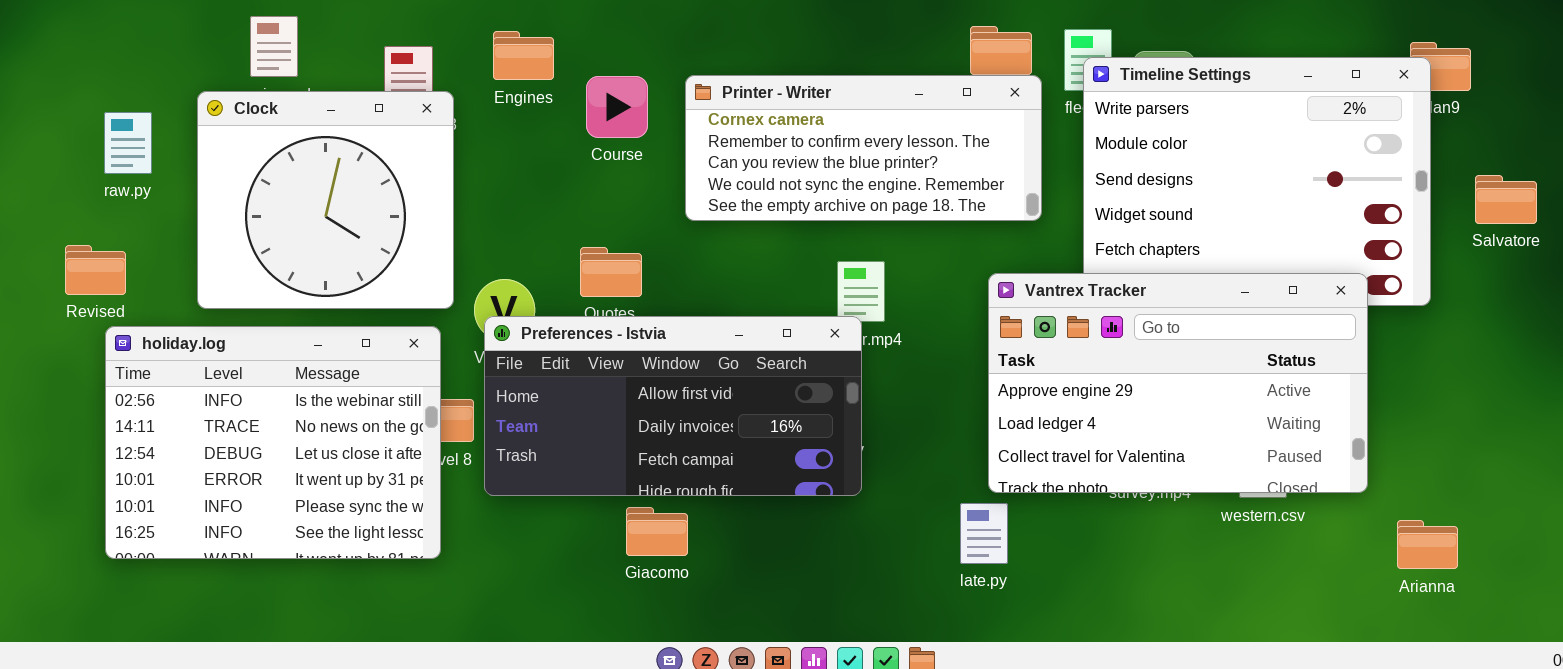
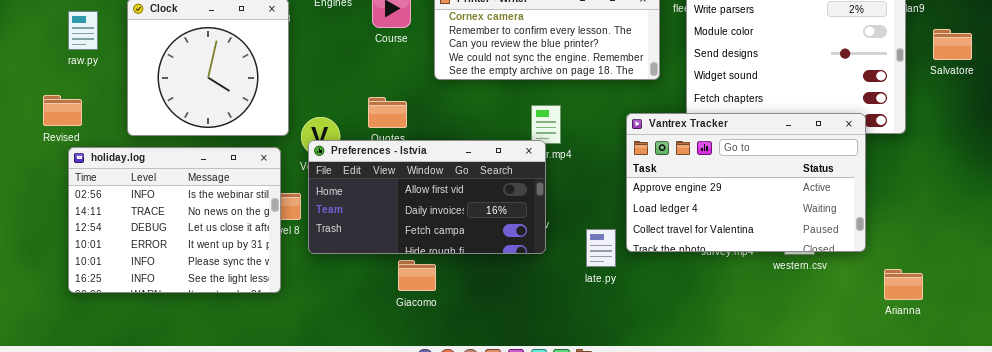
Salvatore: [1475,175,1537,224] -> [933,29,972,60], moved
late.py: [960,503,1008,564] -> [586,229,616,267], moved

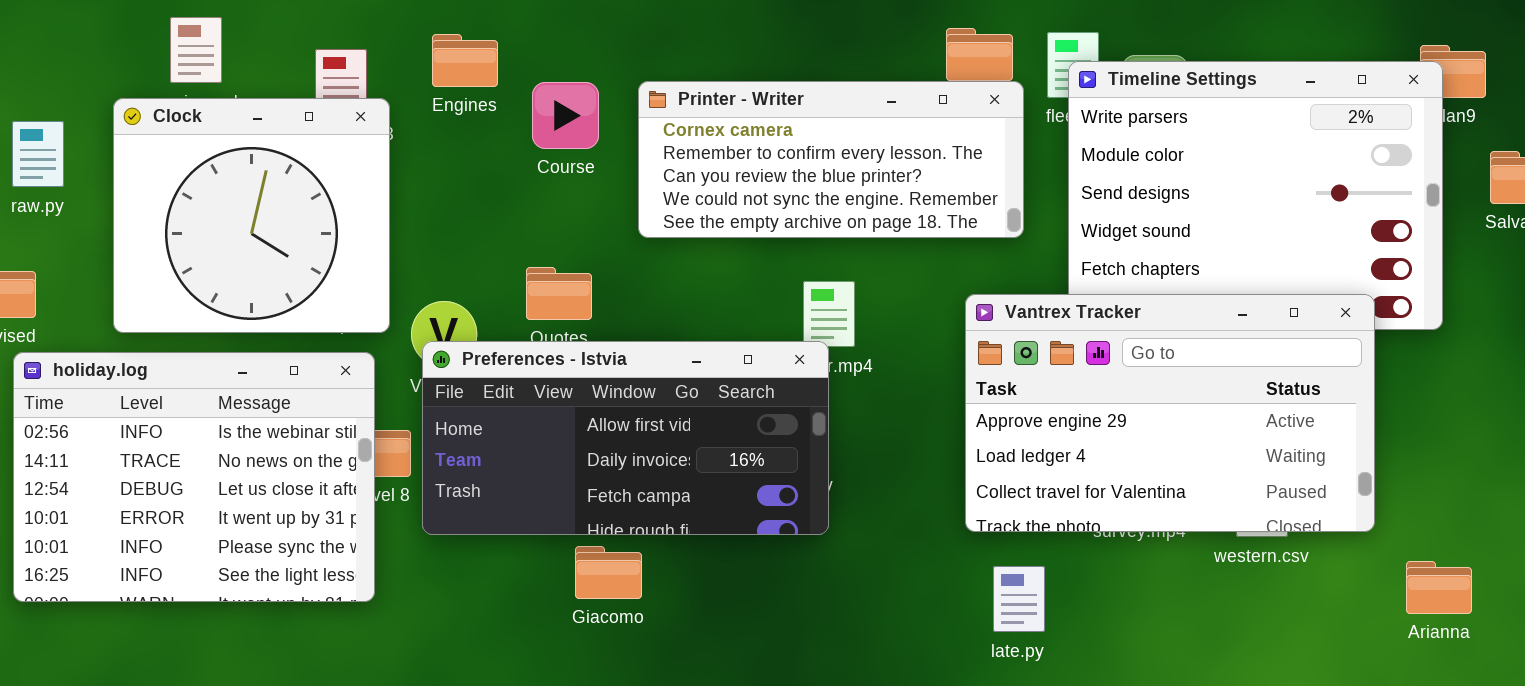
late.py: [586,229,616,267] -> [993,566,1045,632], moved

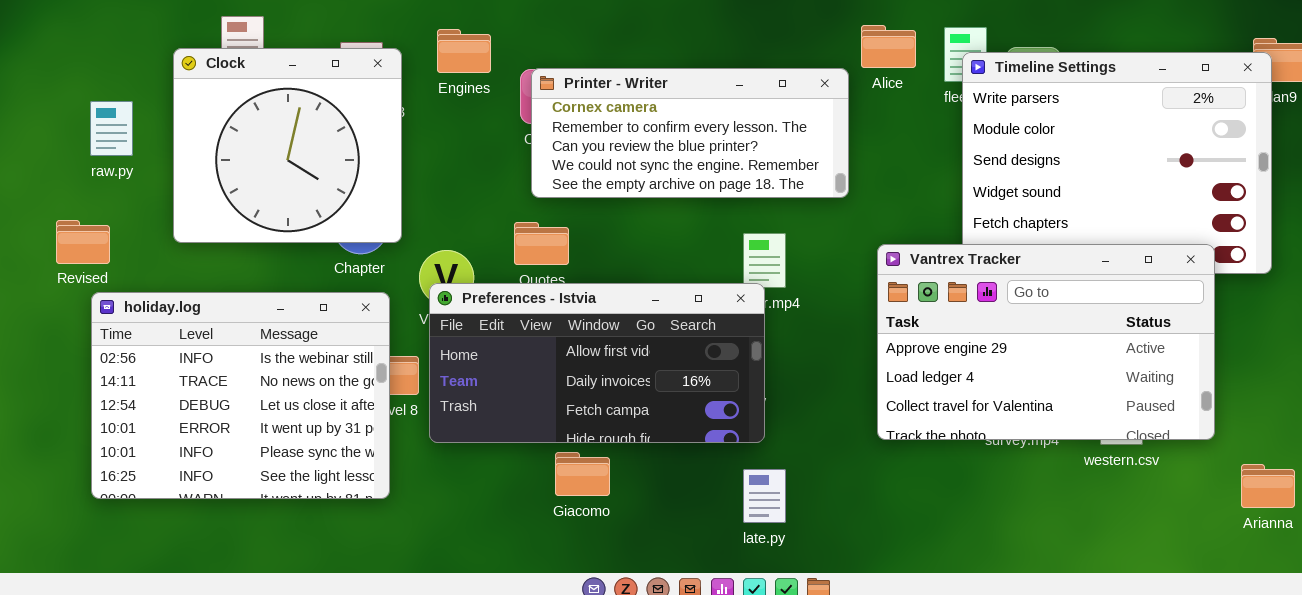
Printer - Writer: [638,81,1024,238] -> [531,68,849,198], moved
Clock: [113,98,390,333] -> [173,48,402,243], moved
late.py: [993,566,1045,632] -> [743,469,786,523], moved

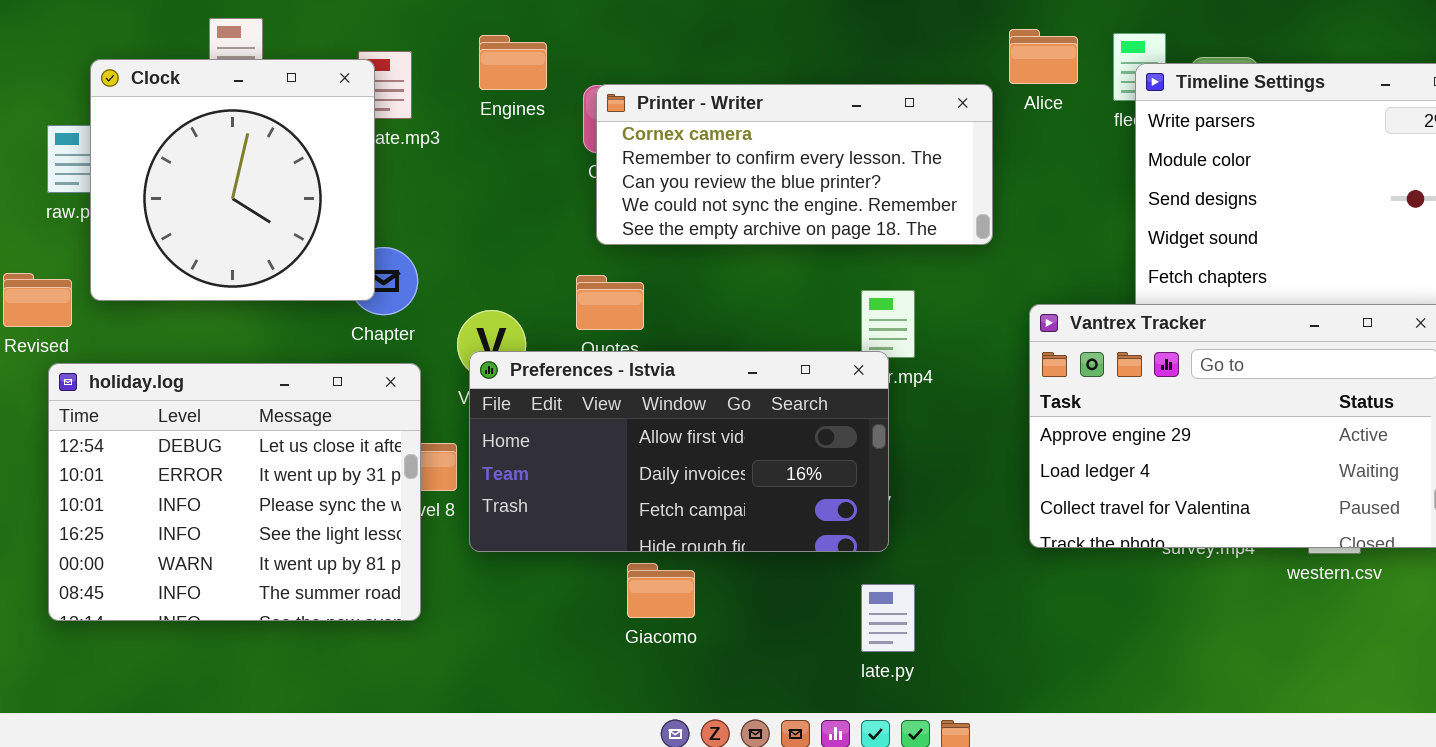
Clock: [173,48,402,243] -> [90,59,375,301], moved
holiday.log: [91,292,390,499] -> [48,363,421,621], scrolled down 2 rows

